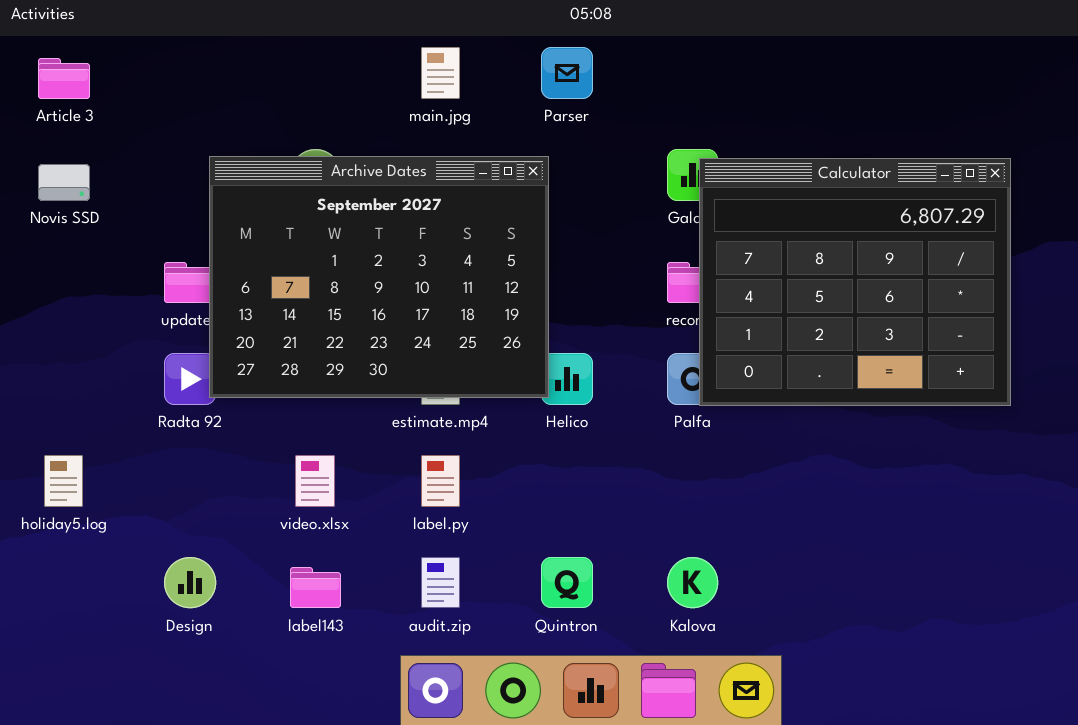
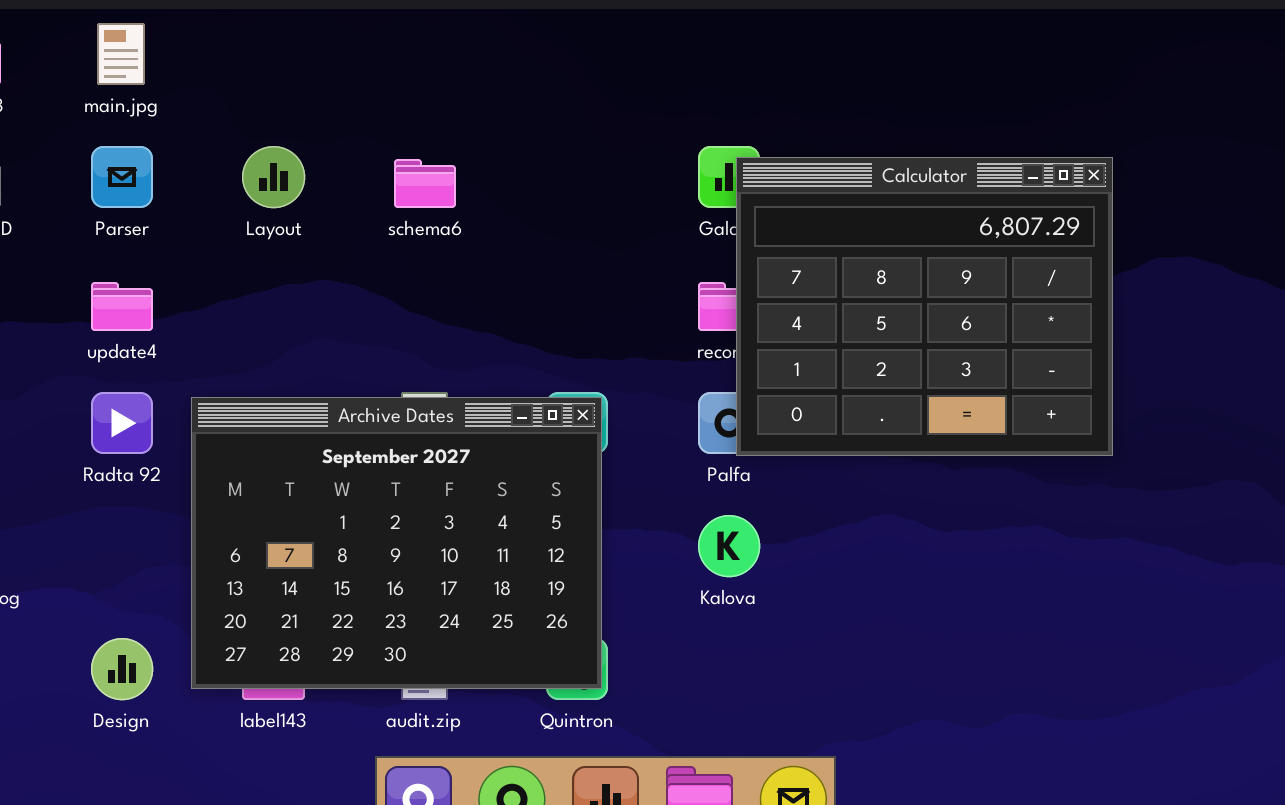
main.jpg: [421,47,460,99] -> [97,23,145,85], moved
Parser: [541,47,593,99] -> [91,146,153,208], moved
Archive Dates: [209,156,549,398] -> [191,397,602,689], moved
Kalova: [667,557,718,608] -> [698,515,760,577], moved

